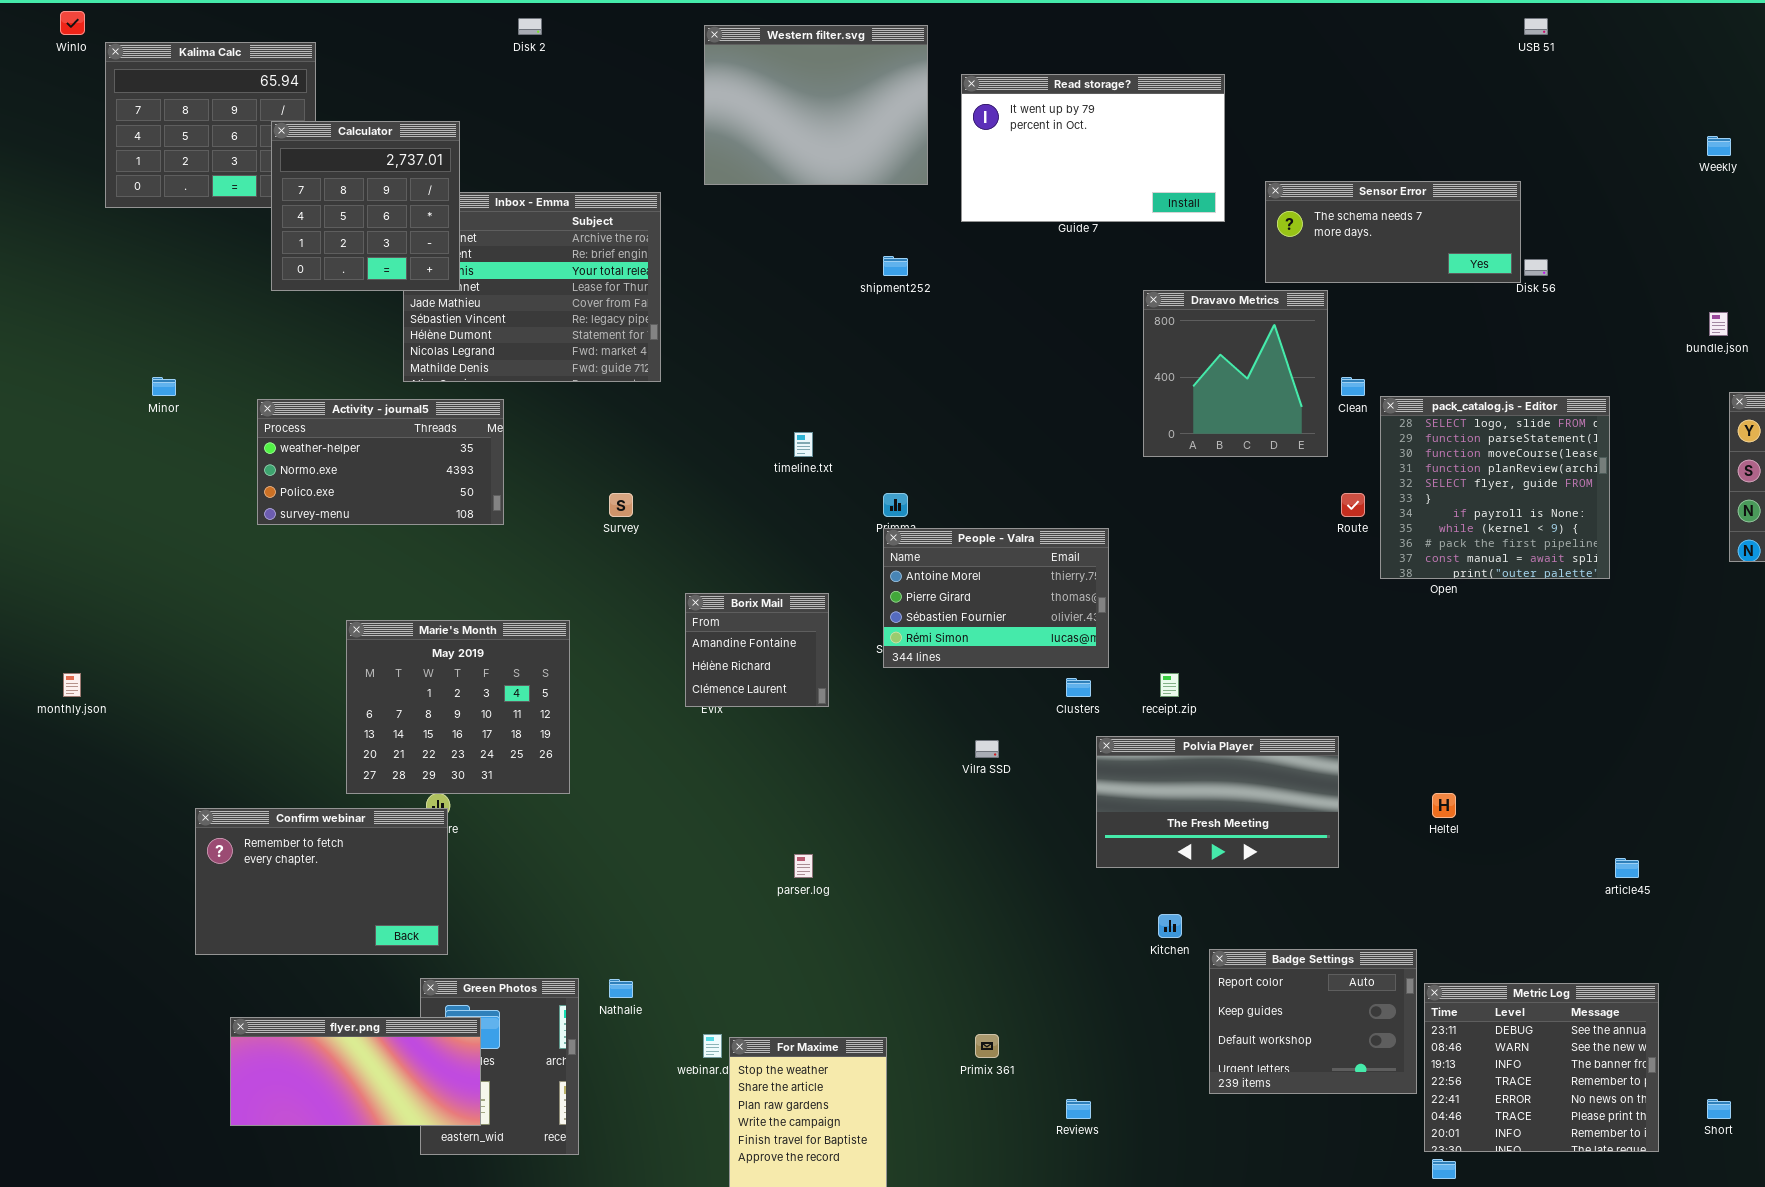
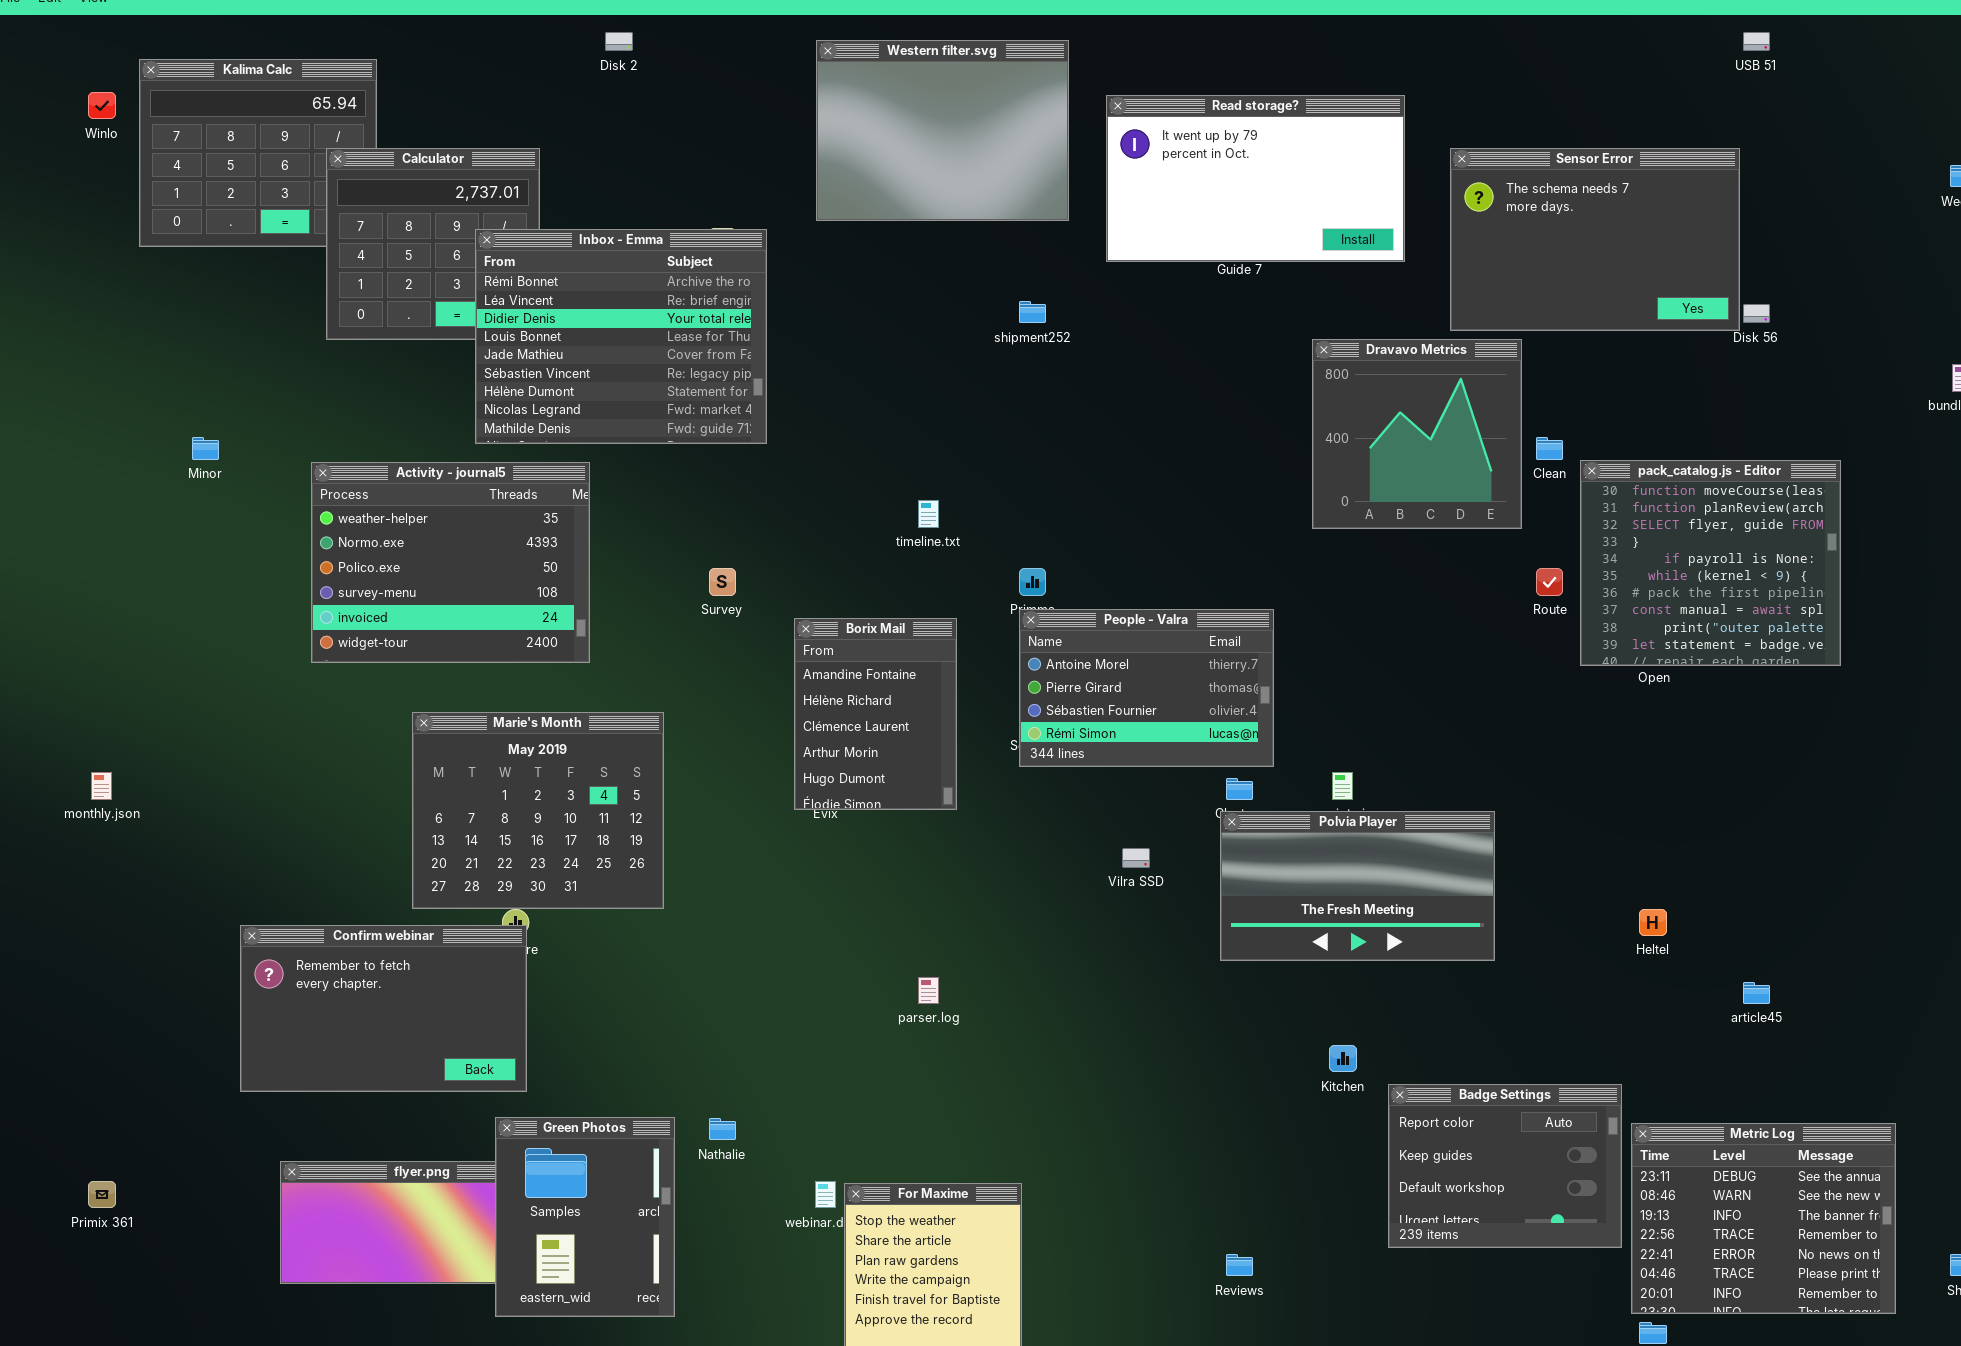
Winlo: [60,11,85,35] -> [88,92,116,119], moved
Sensor Error: [1265,181,1521,283] -> [1450,148,1740,331], resized
Inbox - Emma: [403,192,661,382] -> [475,229,767,444], raised
pack_catalog.js - Editor: [1380,396,1610,579] -> [1580,460,1841,666], scrolled down 2 rows
Activity - journal5: [257,399,504,525] -> [311,462,590,663], resized
Borix Mail: [685,593,829,707] -> [794,618,957,810], resized
Polvia Player: [1096,736,1339,868] -> [1220,811,1495,961], moved
article45: [1615,858,1639,878] -> [1743,982,1770,1004], moved
Green Photos: [420,978,579,1155] -> [495,1117,675,1317], raised
Primix 361: [975,1034,999,1058] -> [88,1181,116,1208], moved

